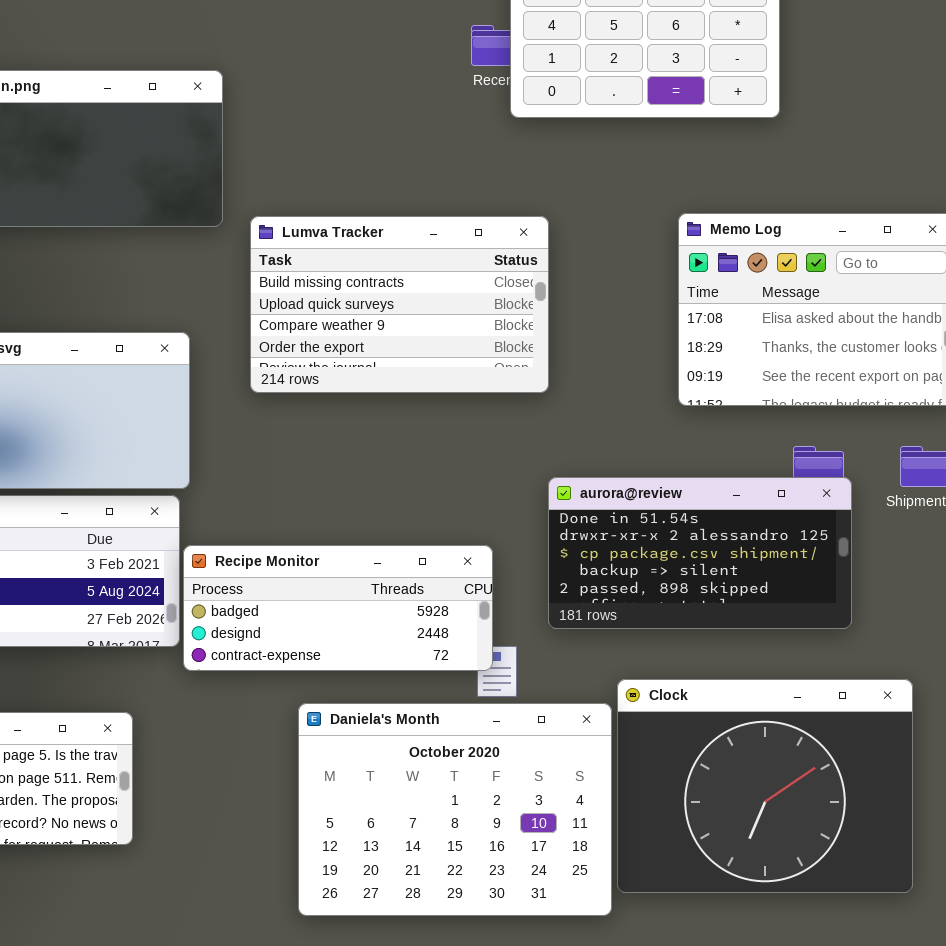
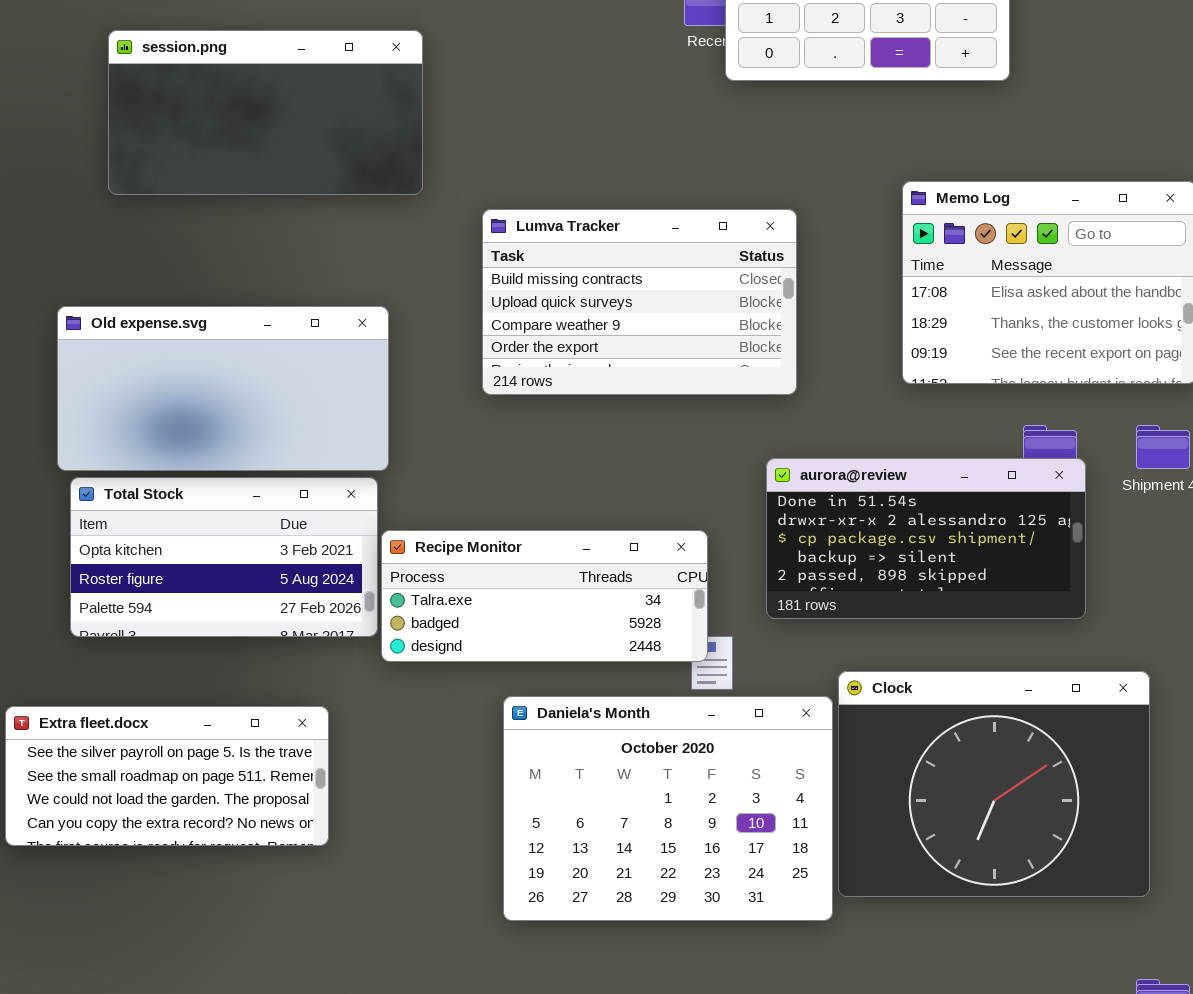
Lumva Tracker: [250,216,549,393] -> [482,209,797,395], moved
Recipe Monitor: [183,545,493,671] -> [381,530,708,662], scrolled up 1 row

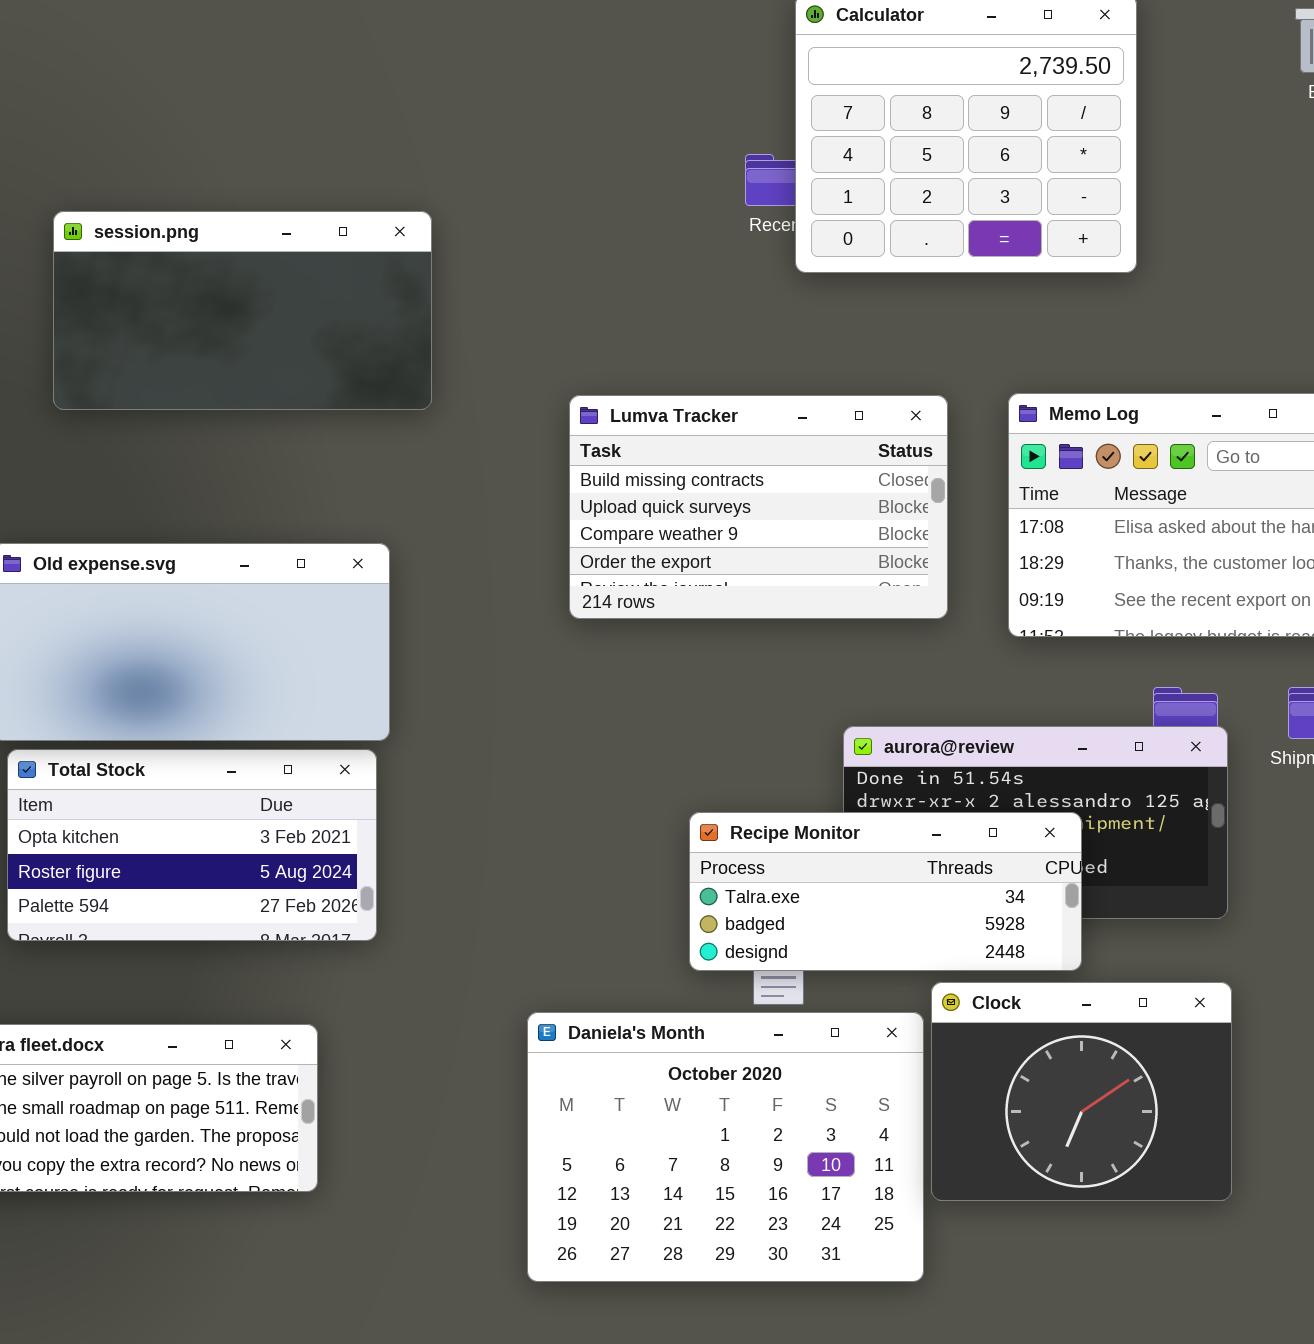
Lumva Tracker: [482,209,797,395] -> [569,395,948,619], moved
Recipe Monitor: [381,530,708,662] -> [689,812,1082,971], moved
Clock: [838,671,1150,897] -> [931,982,1232,1201], resized

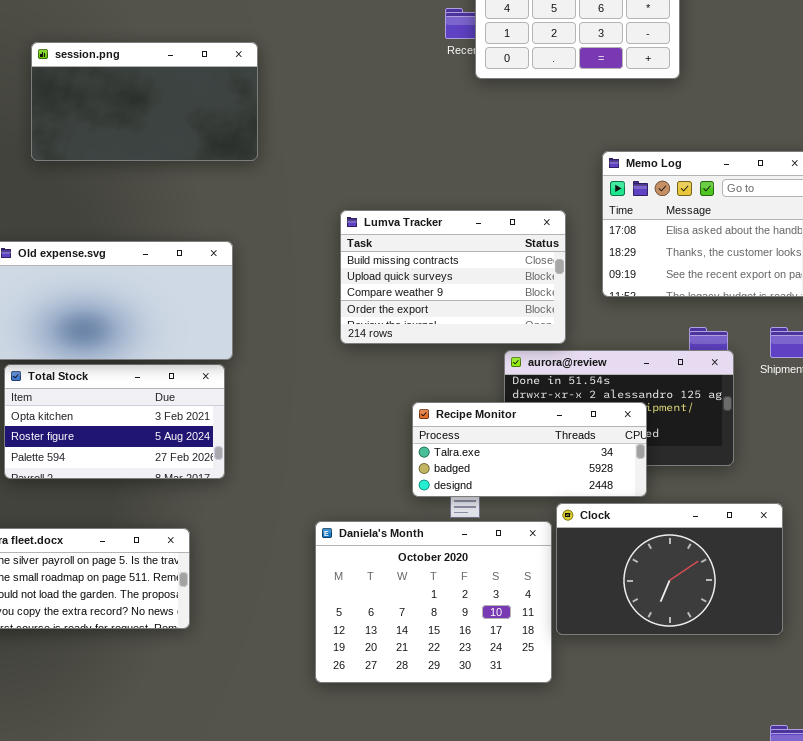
Lumva Tracker: [569,395,948,619] -> [340,210,566,344], moved
Clock: [931,982,1232,1201] -> [556,503,783,635], resized

